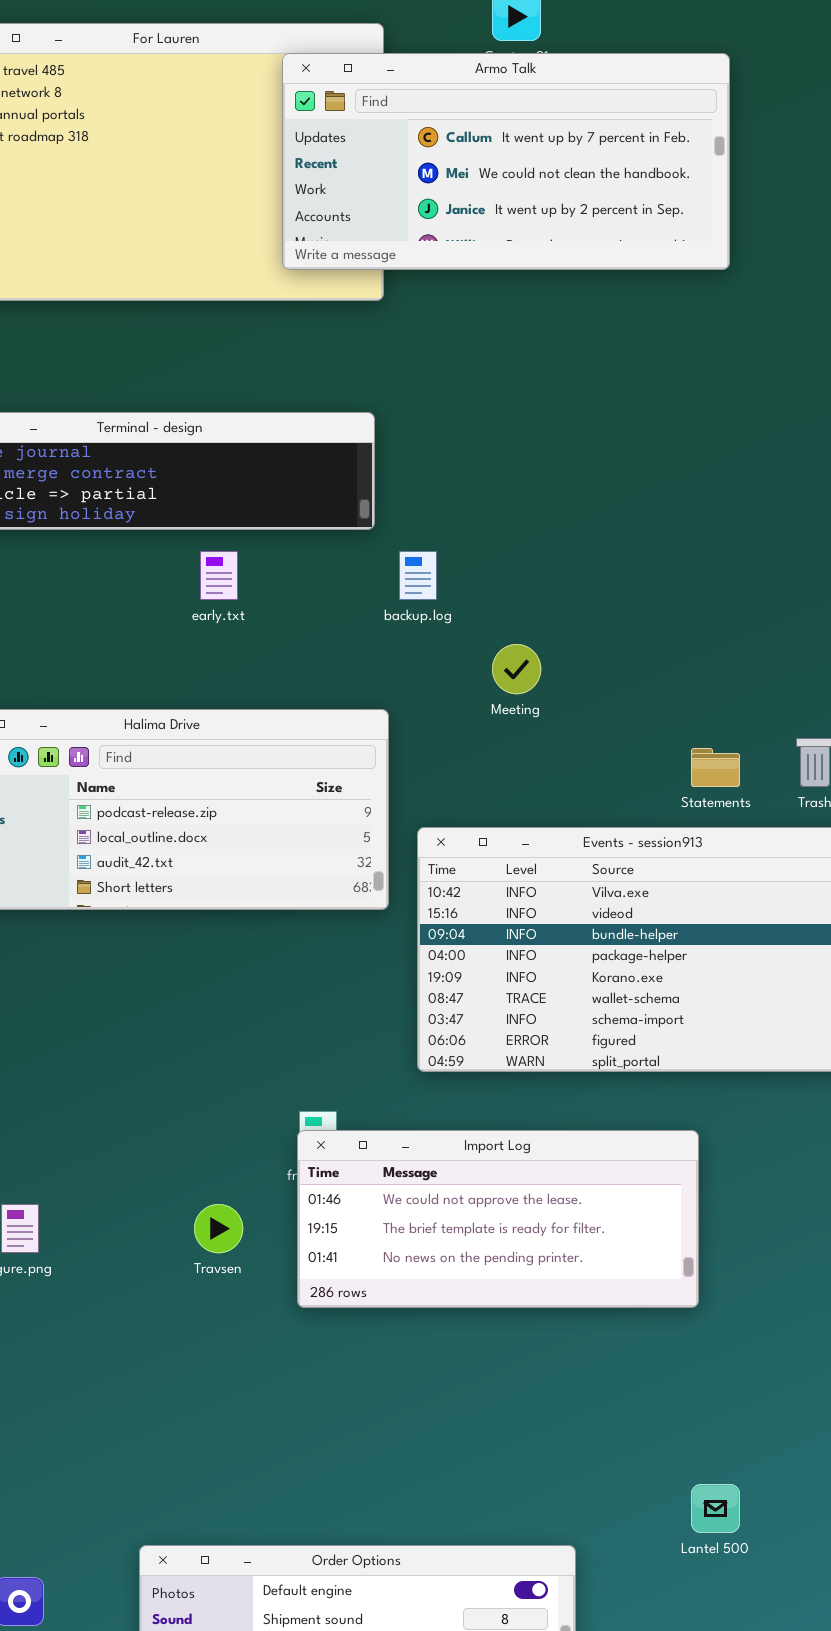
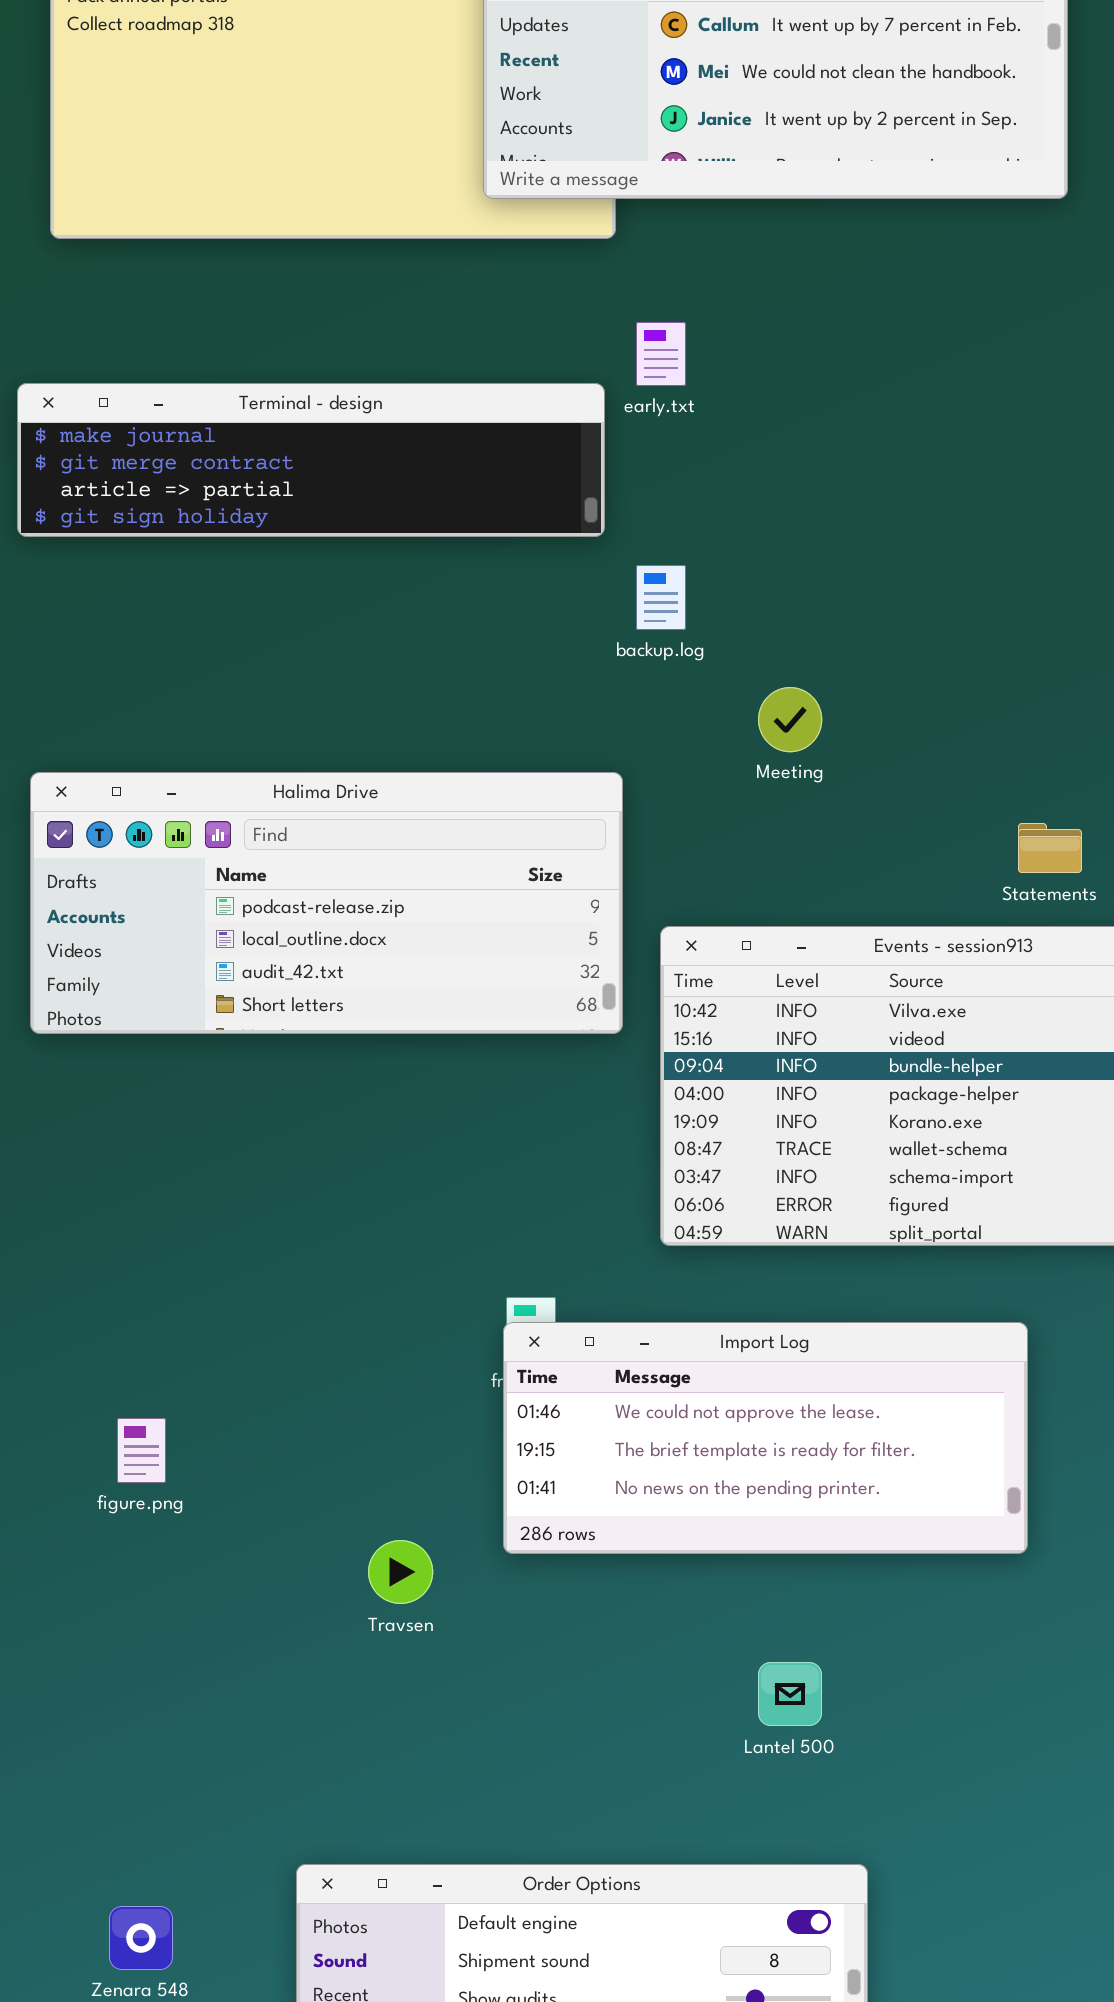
early.txt: [200,551,238,600] -> [636,322,686,386], moved
Travsen: [194,1204,243,1253] -> [368,1540,433,1604], moved
Lantel 500: [691,1484,740,1533] -> [758,1662,822,1726], moved

